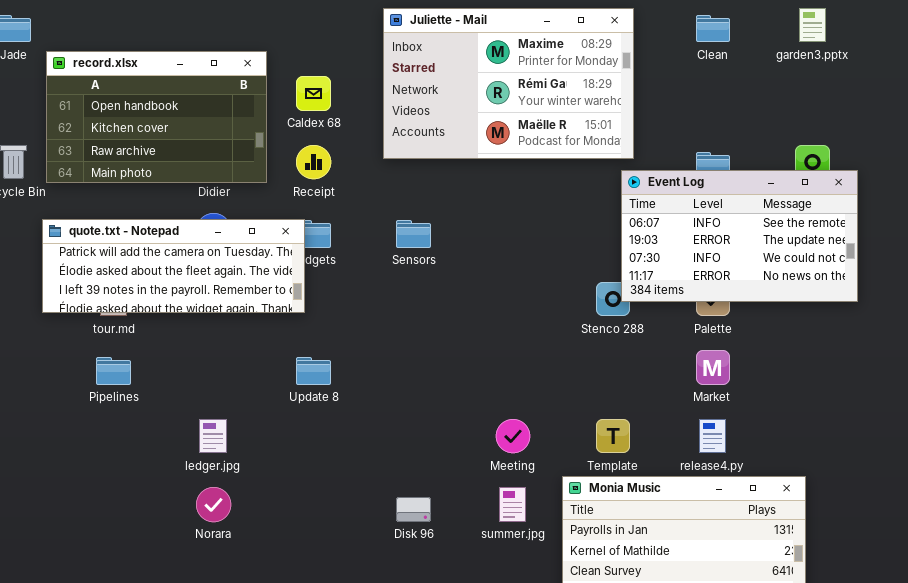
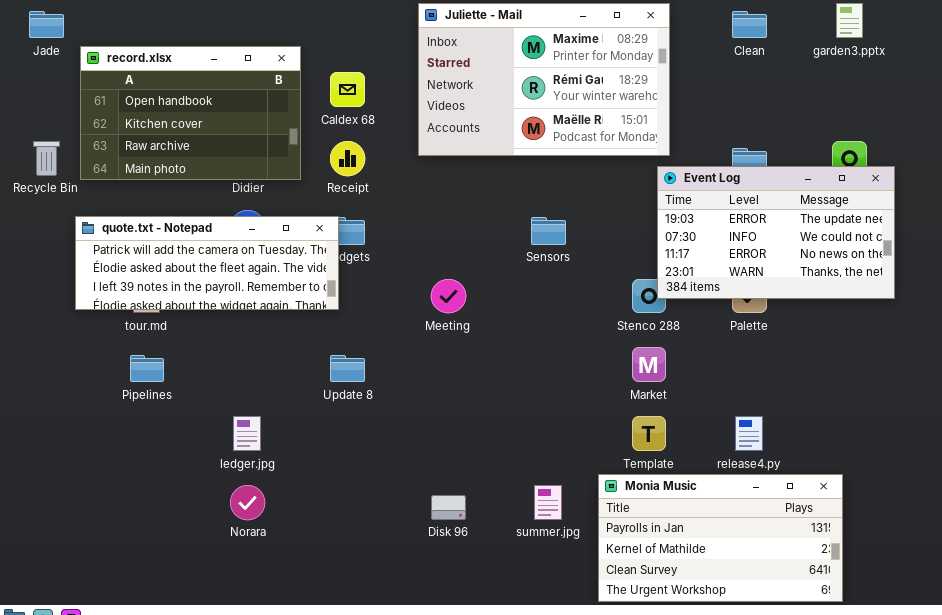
Event Log: [621,170,858,302] -> [657,166,895,299], scrolled down 1 row
Sensors: [396,220,431,248] -> [531,217,566,245], moved
Market: [696,350,730,385] -> [632,347,666,382], moved
Meeting: [496,419,530,453] -> [431,279,466,313], moved

